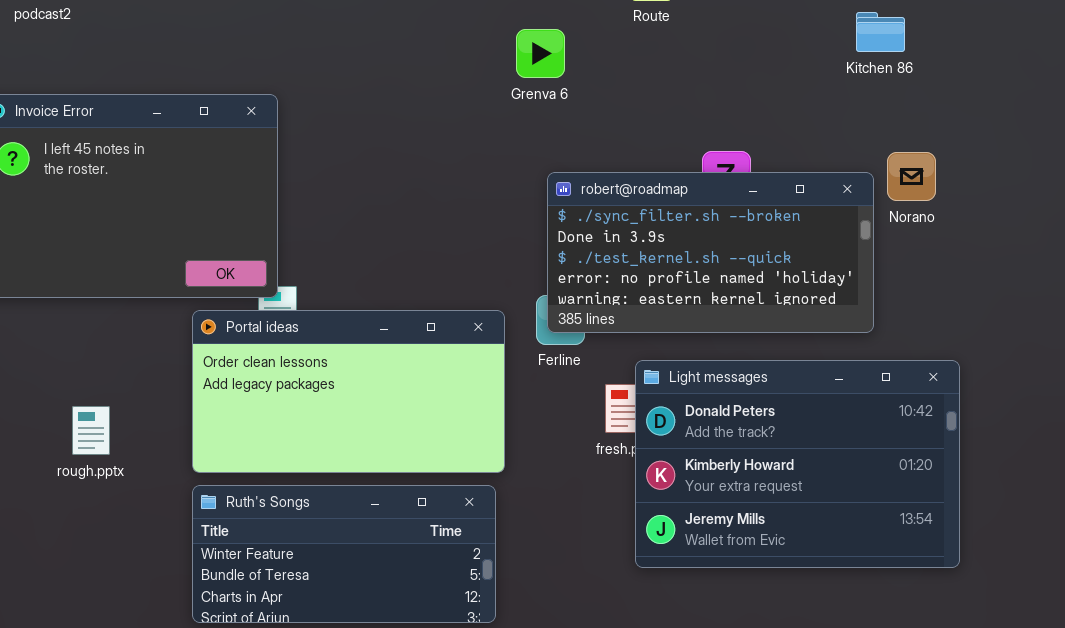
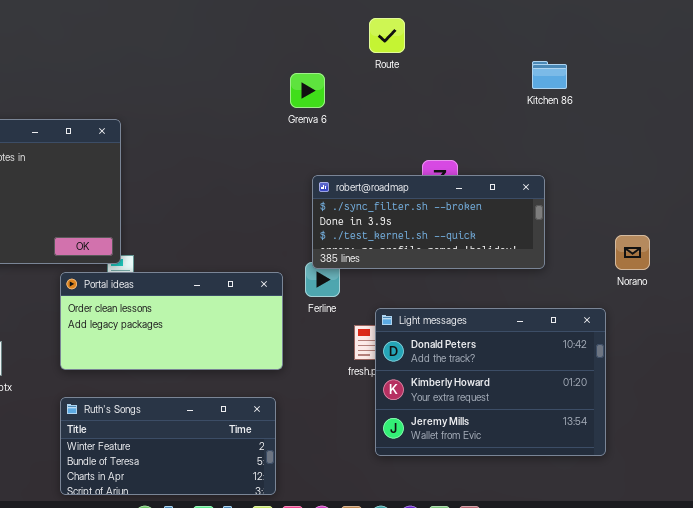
Norano: [887,152,936,201] -> [615,235,650,270], moved
robert@roadmap: [547,172,874,333] -> [312,175,545,269], resized
Portal ideas: [192,310,505,473] -> [60,272,283,370], resized

